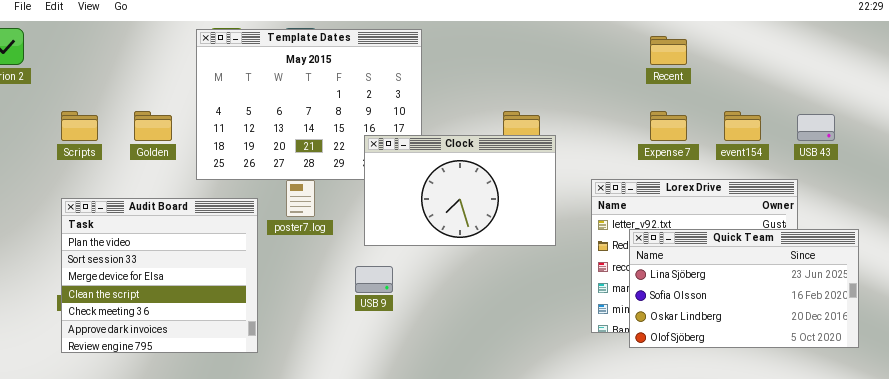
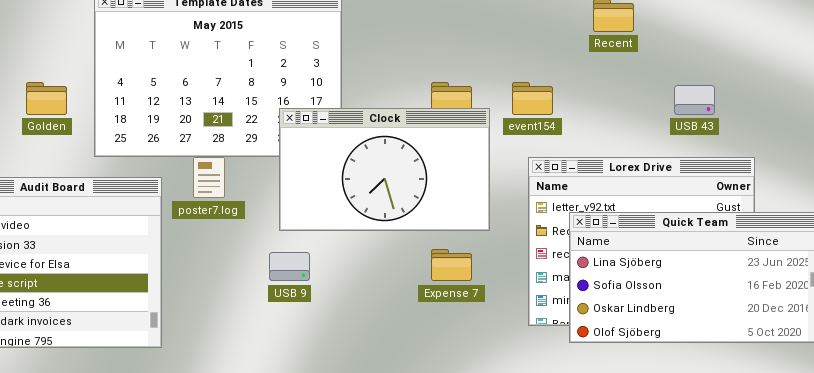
Expense 7: [650,111,687,141] -> [431,249,472,281], moved
event154: [724,111,761,141] -> [512,82,553,115], moved
USB 43: [797,114,835,141] -> [674,85,715,115], moved

